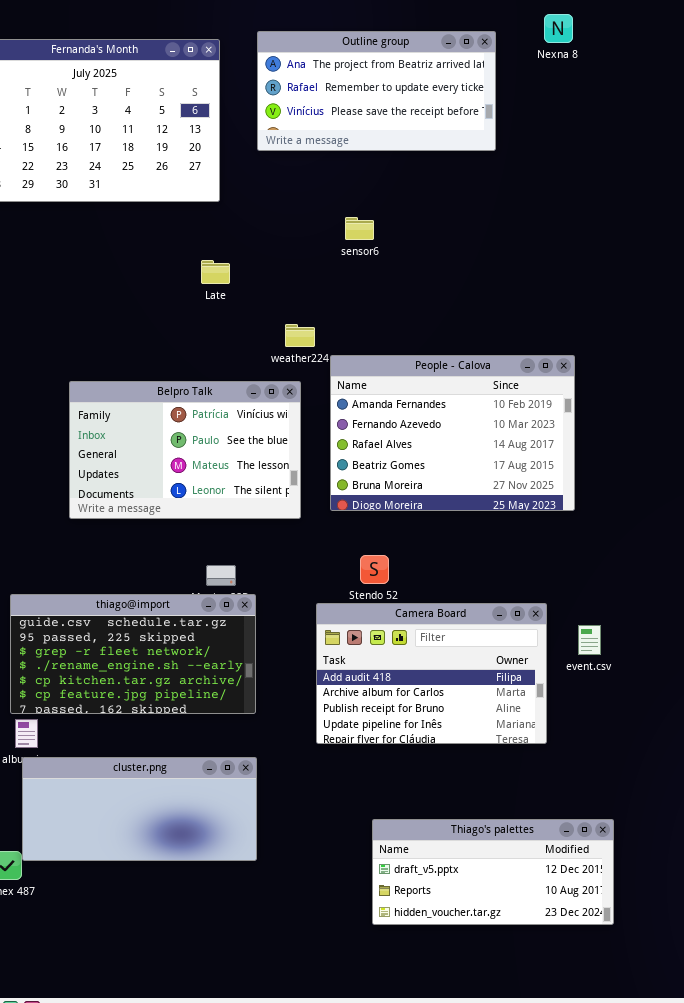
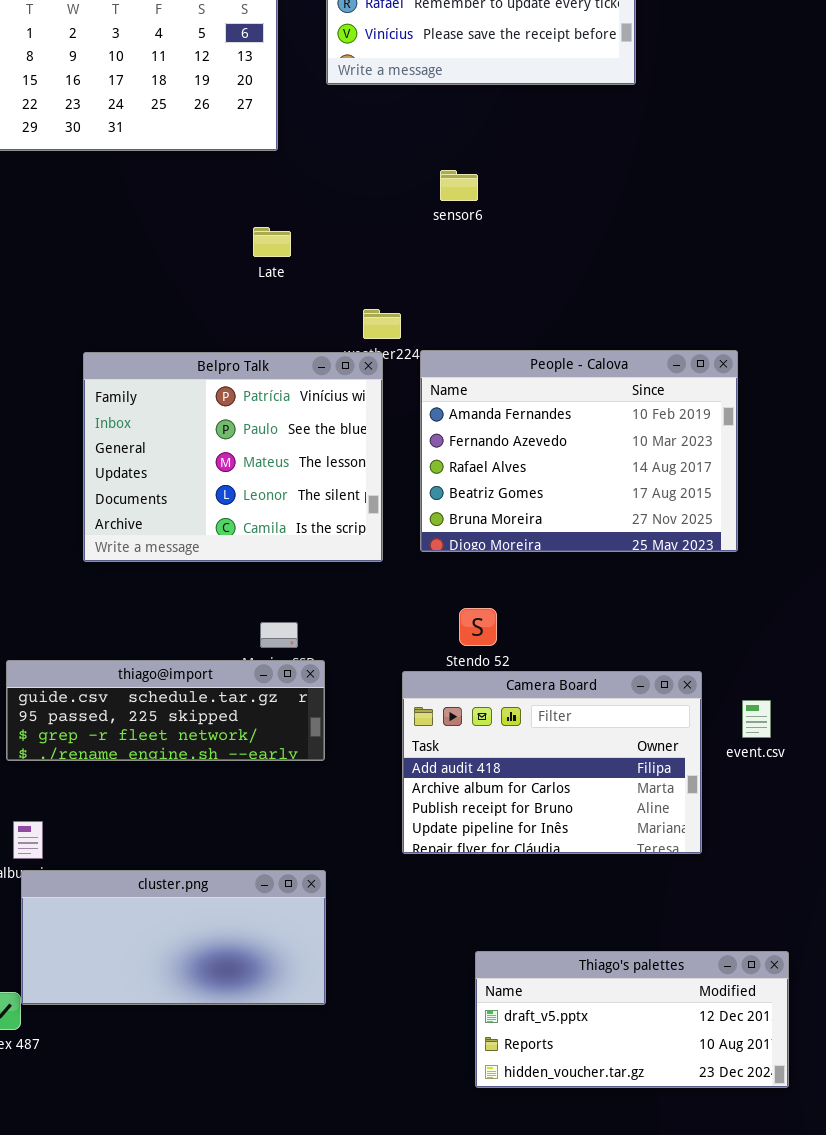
Belpro Talk: [69,381,301,519] -> [83,352,383,562], resized
thiago@import: [10,594,256,714] -> [6,660,325,761], resized

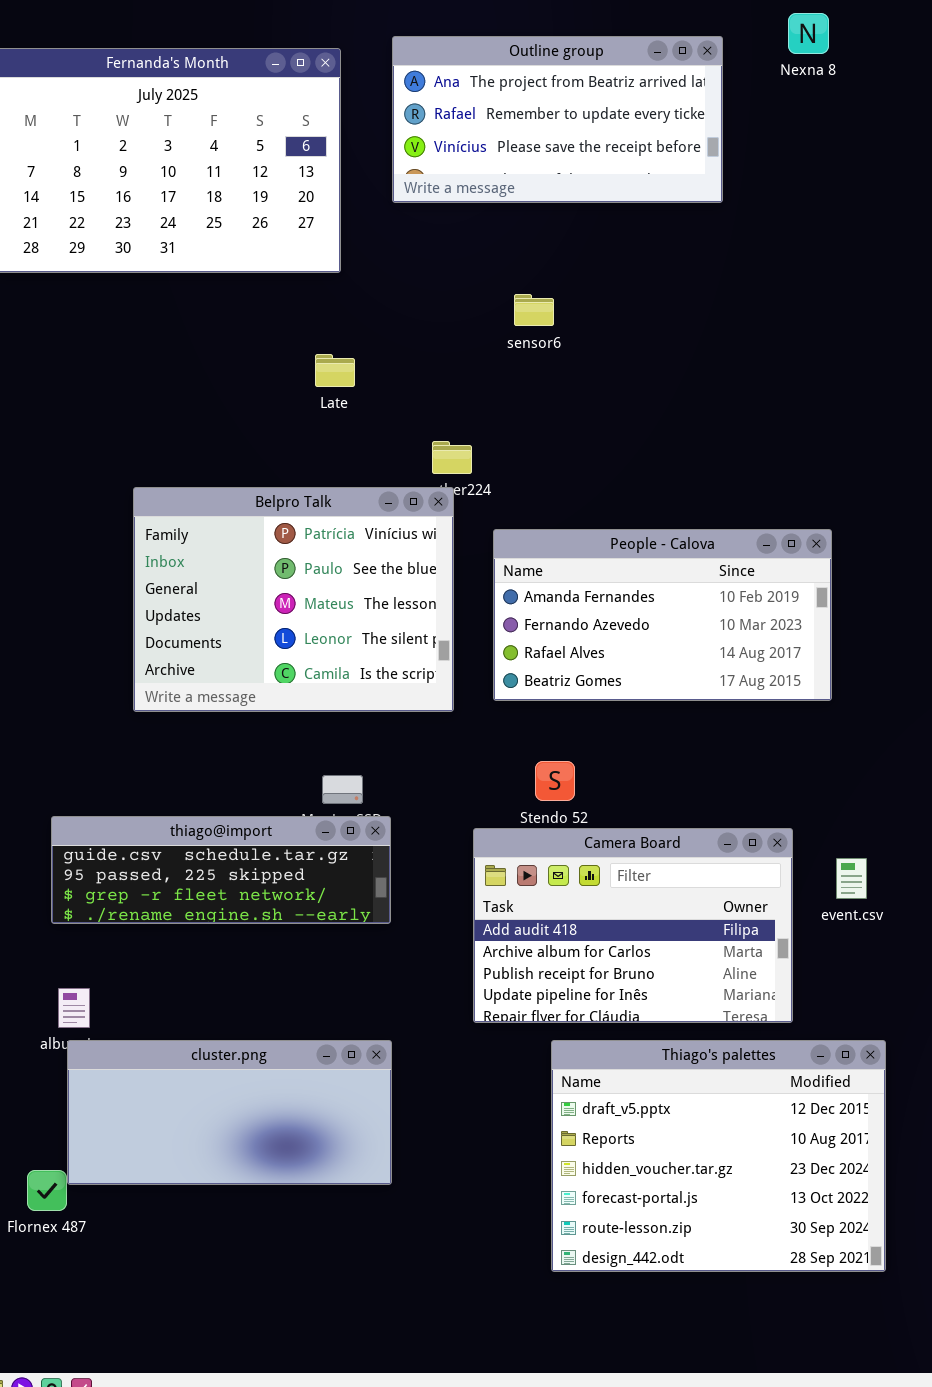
People - Calova: [420,350,738,552] -> [493,529,832,701], resized
Thiago's palettes: [475,951,789,1088] -> [551,1040,886,1272], resized

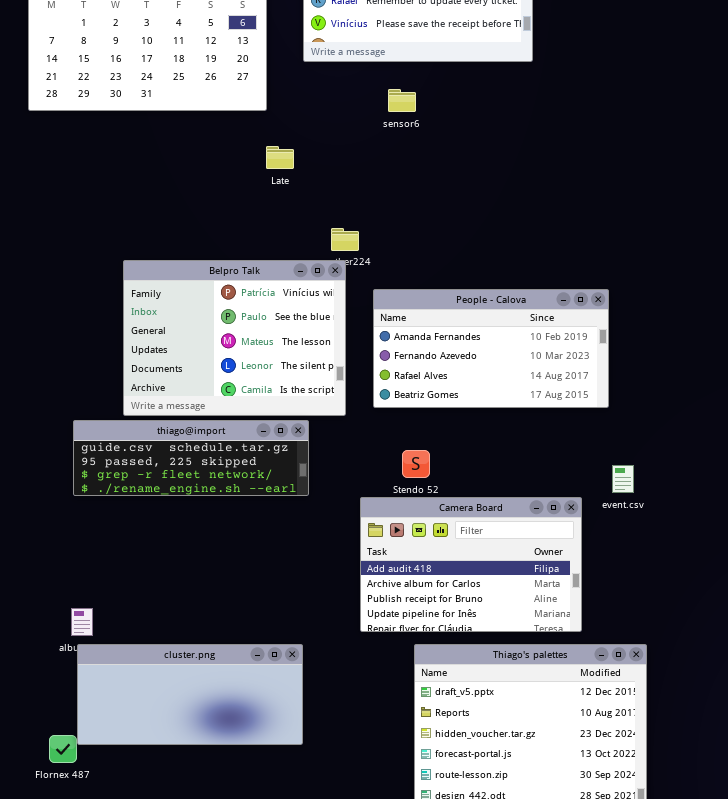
sensor6: [514,294,554,326] -> [388,89,416,112], moved
Late: [315,354,355,387] -> [266,146,294,169], moved
thiago@import: [51,816,391,924] -> [73,420,309,496], moved
event.csv: [836,858,867,899] -> [612,465,634,493], moved

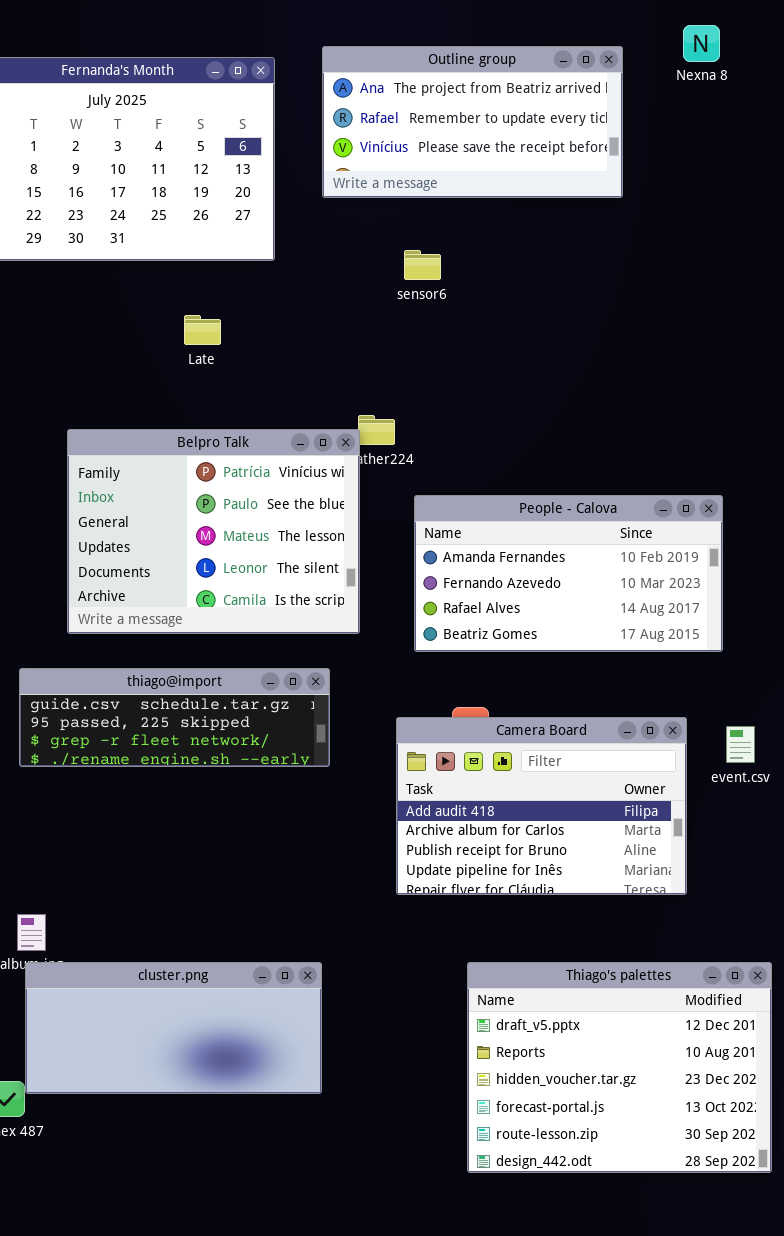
sensor6: [388,89,416,112] -> [404,250,441,280], moved
Late: [266,146,294,169] -> [184,315,221,345], moved
Belpro Talk: [123,260,346,416] -> [67,429,360,634], moved
Camera Board: [360,497,582,632] -> [396,717,687,895], moved

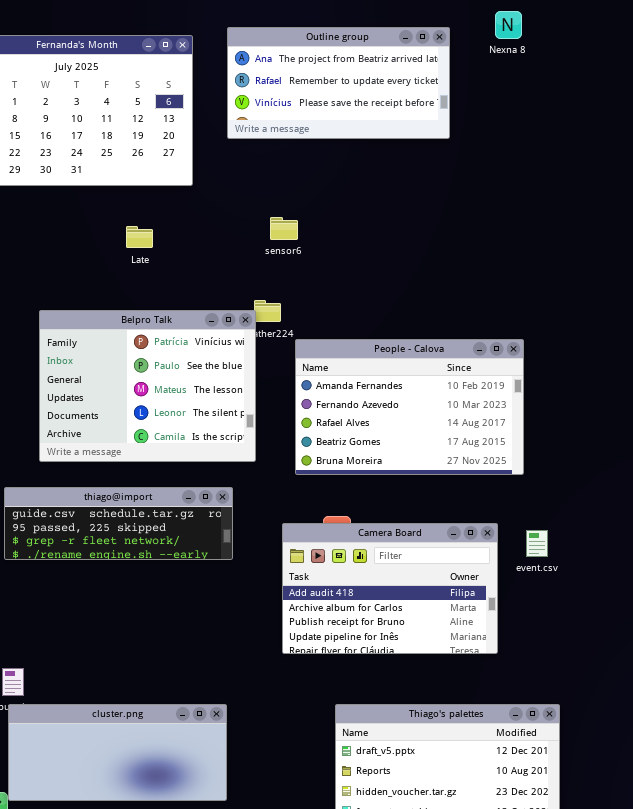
sensor6: [404,250,441,280] -> [270,217,298,240], moved
People - Calova: [414,495,723,652] -> [295,339,524,475], resized

